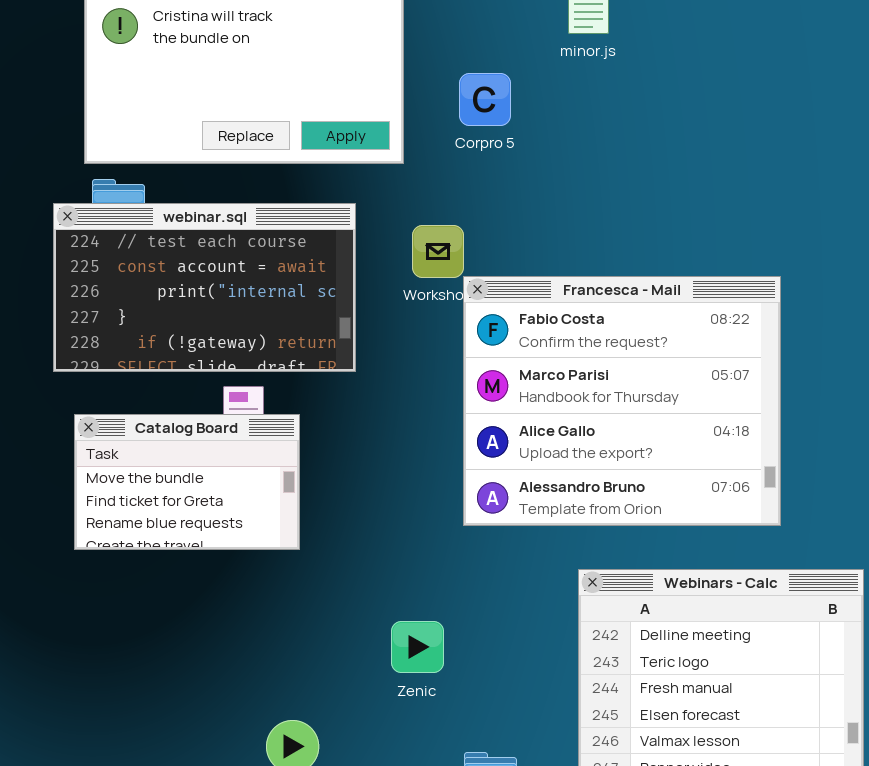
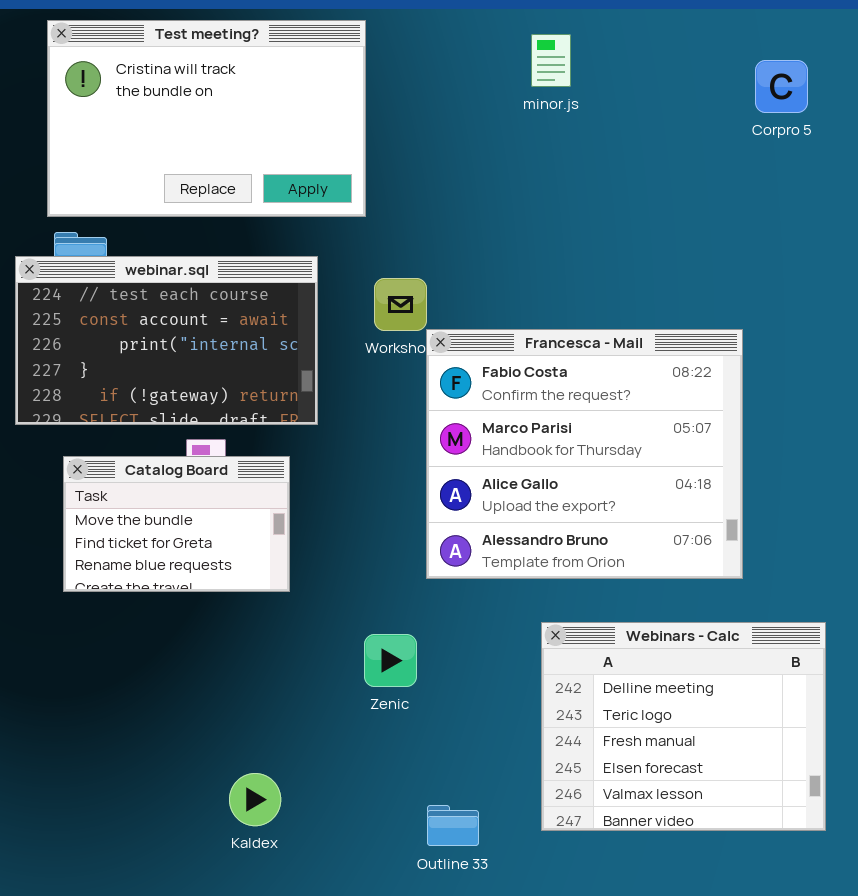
Corpro 5: [459,73,511,126] -> [755,60,808,113], moved
Catalog Board: [74,414,300,550] -> [63,456,290,592], moved
Zenic: [391,621,444,673] -> [364,634,417,687], moved

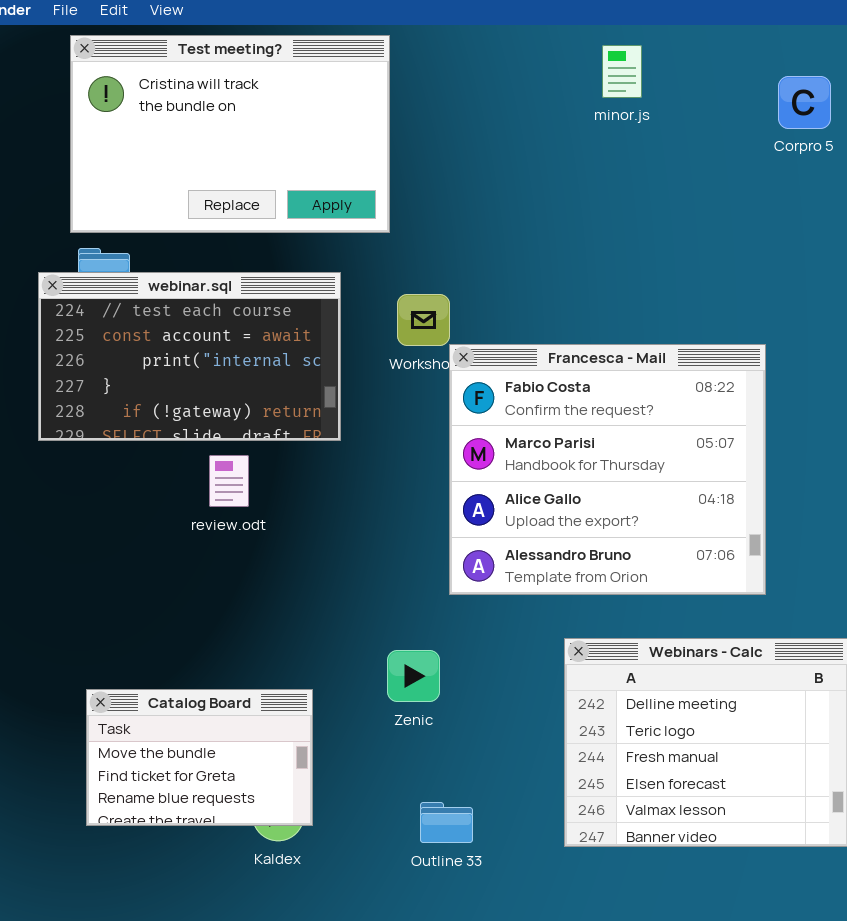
minor.js: [531,34,571,87] -> [602,45,642,98], moved
Catalog Board: [63,456,290,592] -> [86,689,313,826], moved
Outline 33: [427,805,479,846] -> [420,802,473,843], moved

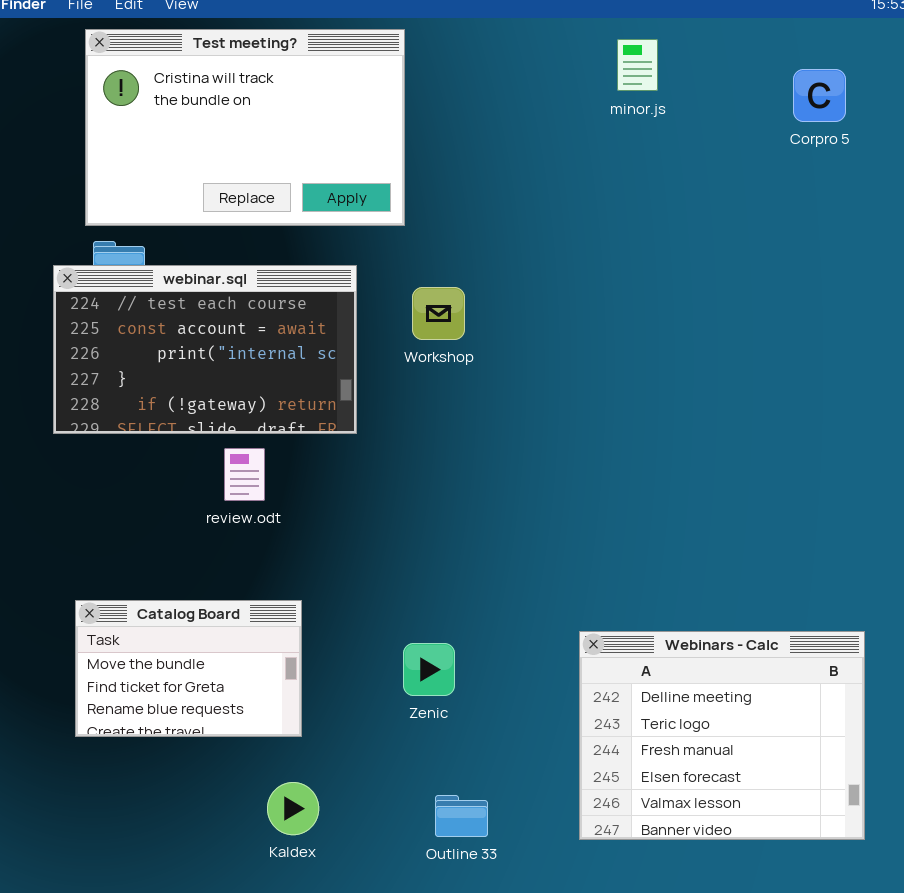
Francesca - Mail: [449,344,766,595] -> none, closed
Catalog Board: [86,689,313,826] -> [75,600,302,737], moved

